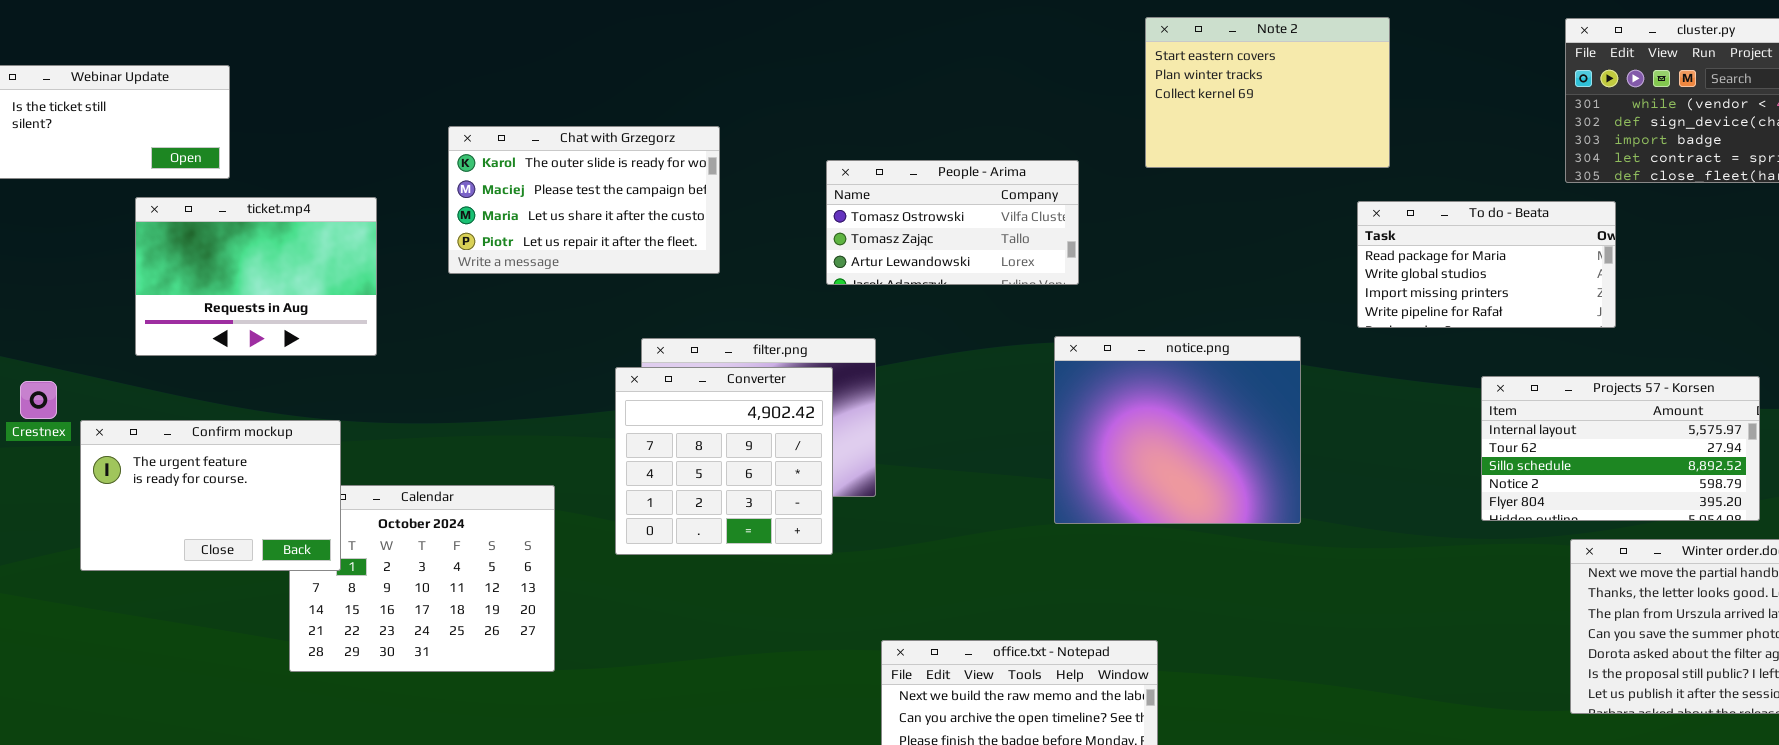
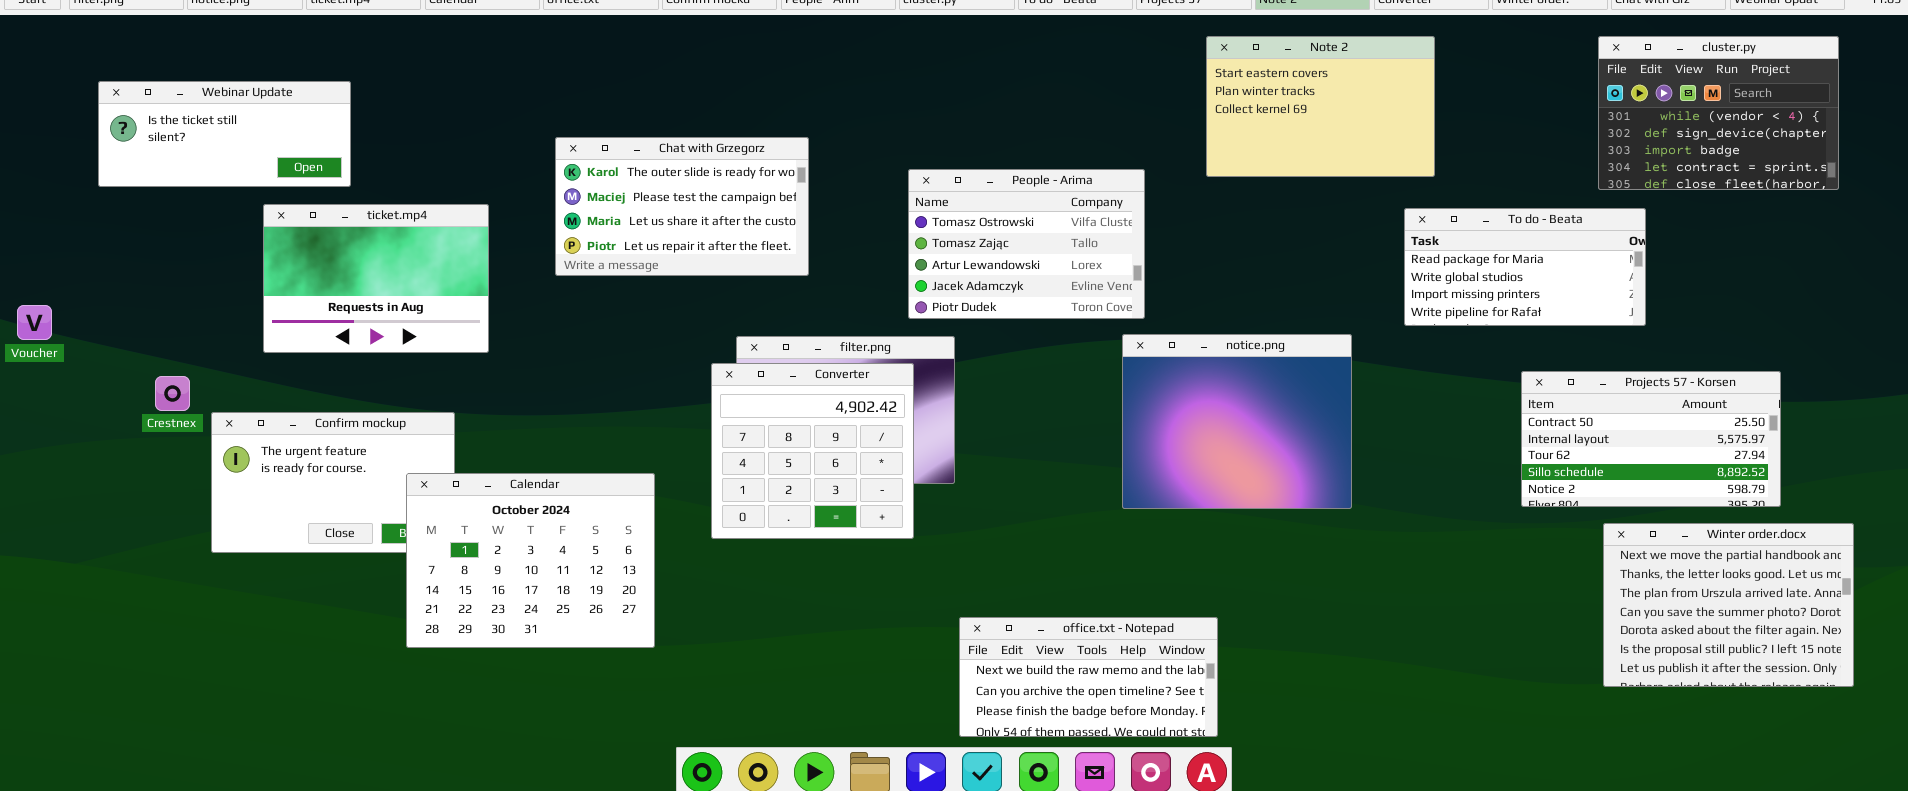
People - Arima: [826,160,1079,285] -> [908,169,1145,319], resized
Projects 57 - Korsen: [1481,376,1760,521] -> [1521,371,1781,507], scrolled up 1 row
Calendar: [289,485,555,672] -> [406,473,655,648], raised

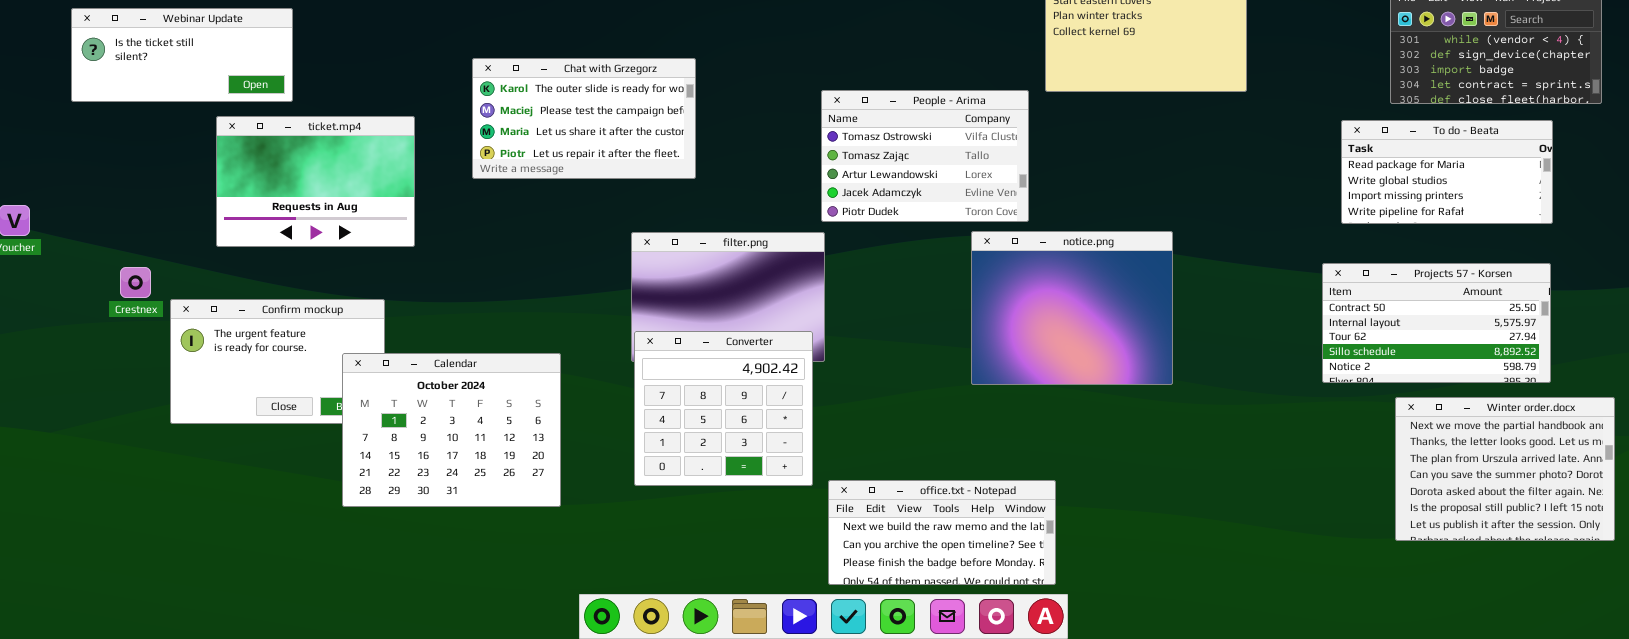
People - Arima: [908,169,1145,319] -> [821,90,1029,222], moved
To do - Beata: [1404,208,1646,326] -> [1341,120,1553,224], moved
Converter: [711,363,914,539] -> [634,331,813,486], moved

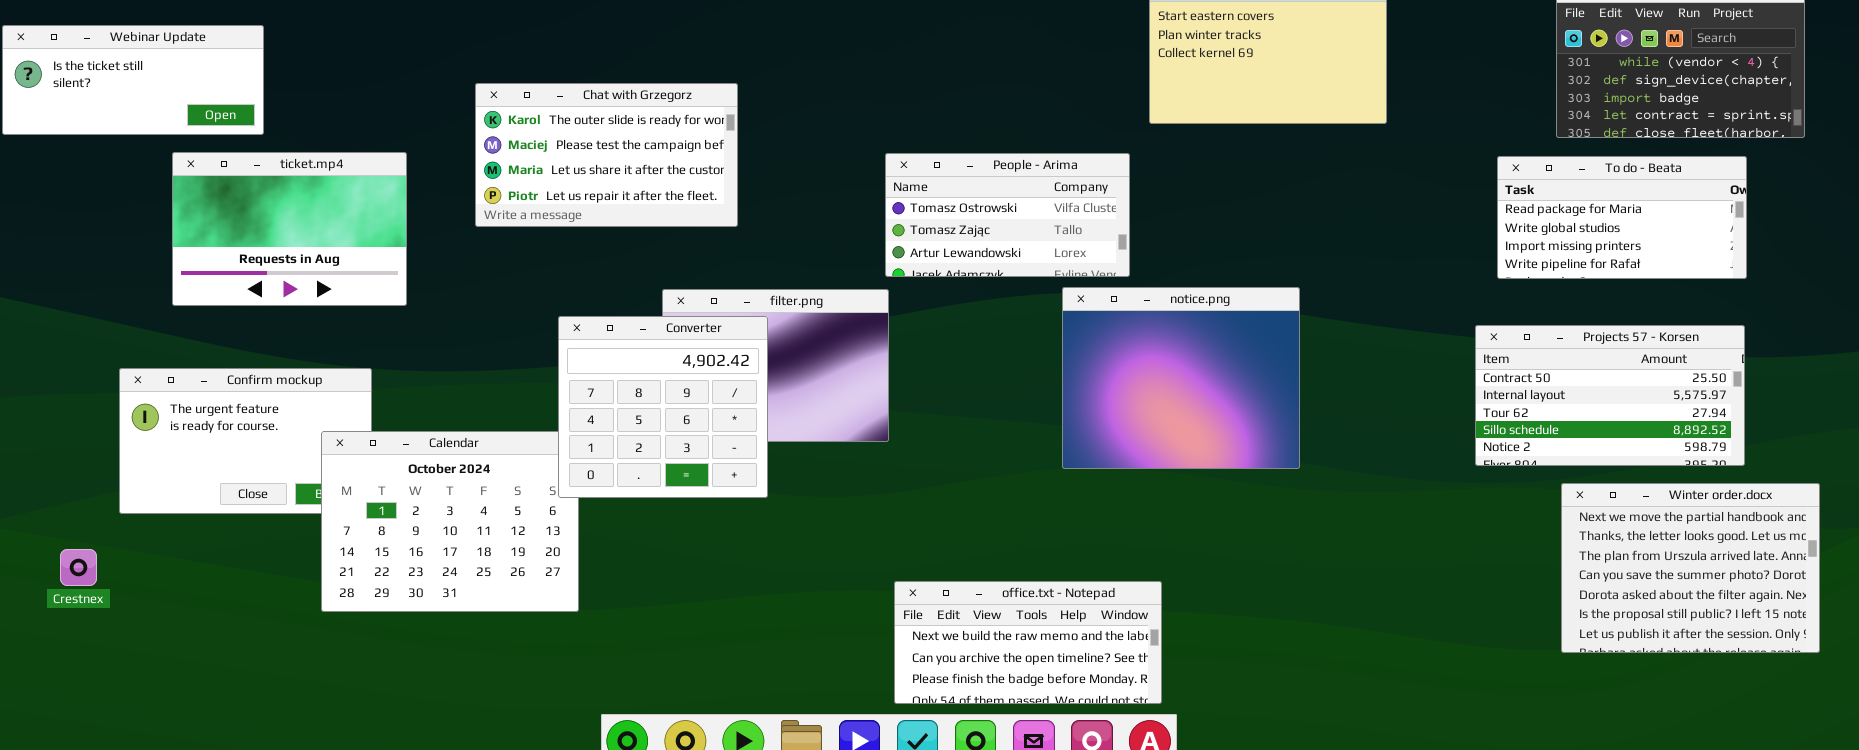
People - Arima: [821,90,1029,222] -> [885,153,1130,277], resized
Crestnex: [120,267,151,298] -> [60,549,97,586], moved
Converter: [634,331,813,486] -> [558,316,768,498], moved

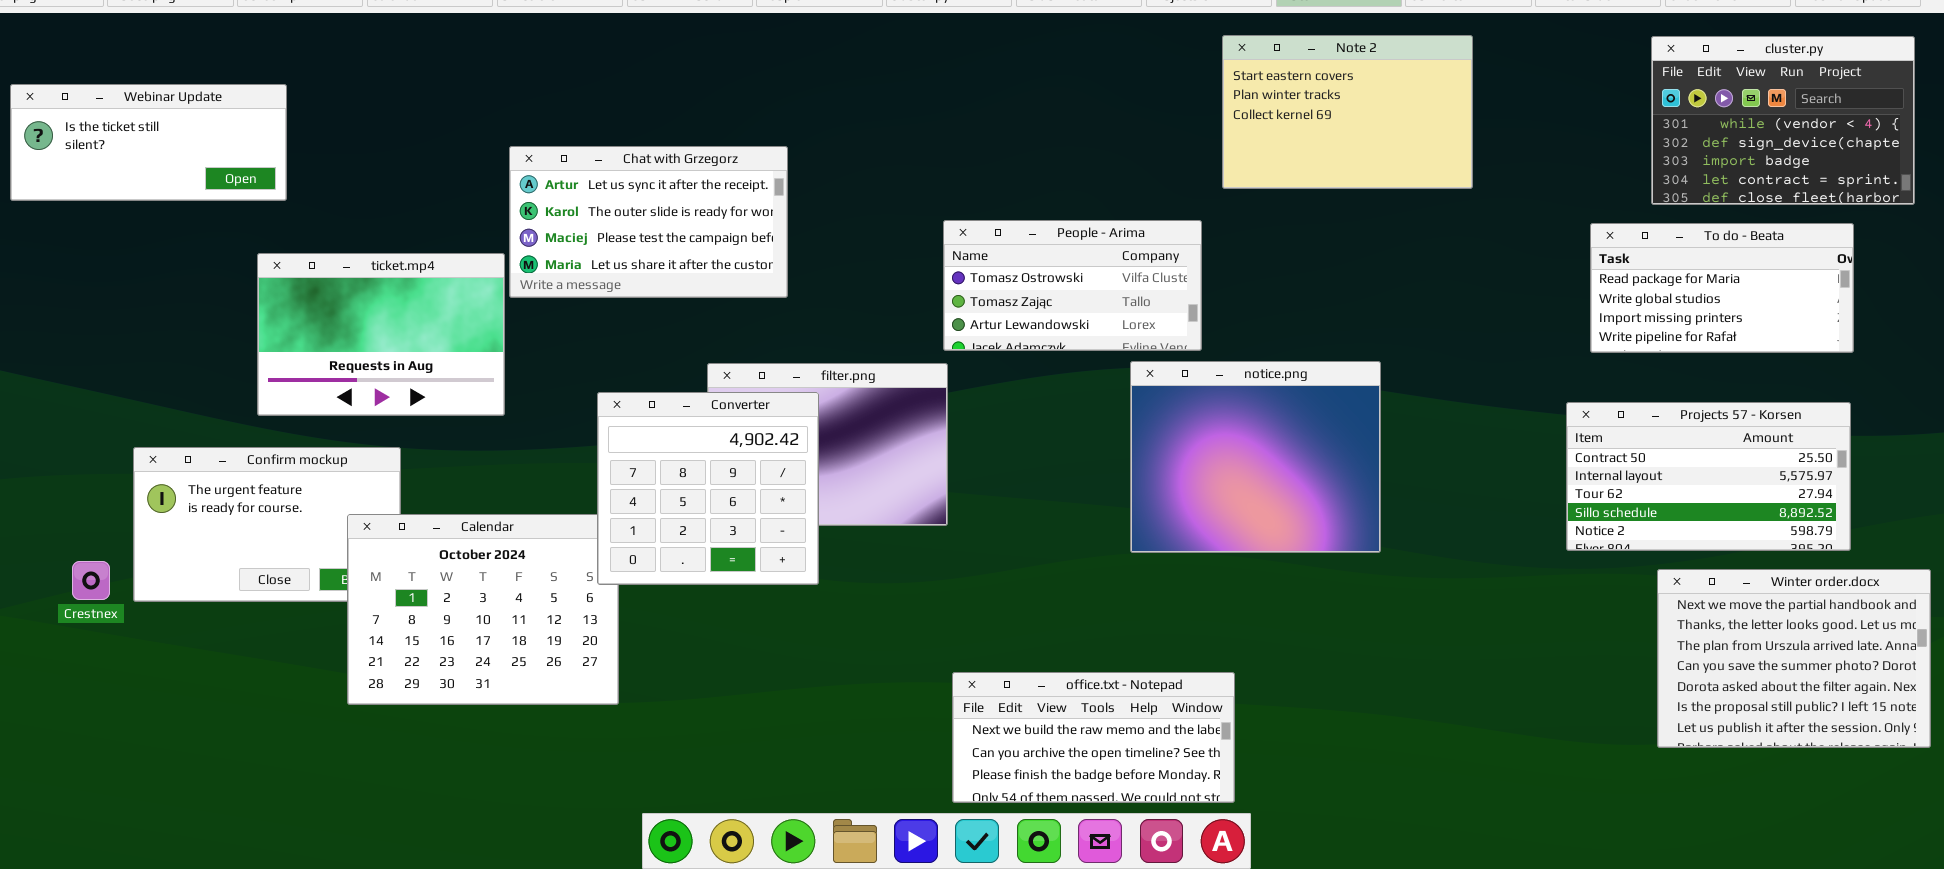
Chat with Grzegorz: [475,83,738,227] -> [509,146,788,298], scrolled up 1 row
ticket.mp4: [172,152,407,306] -> [257,253,505,416], moved
Crestnex: [60,549,97,586] -> [72,561,110,600], moved

